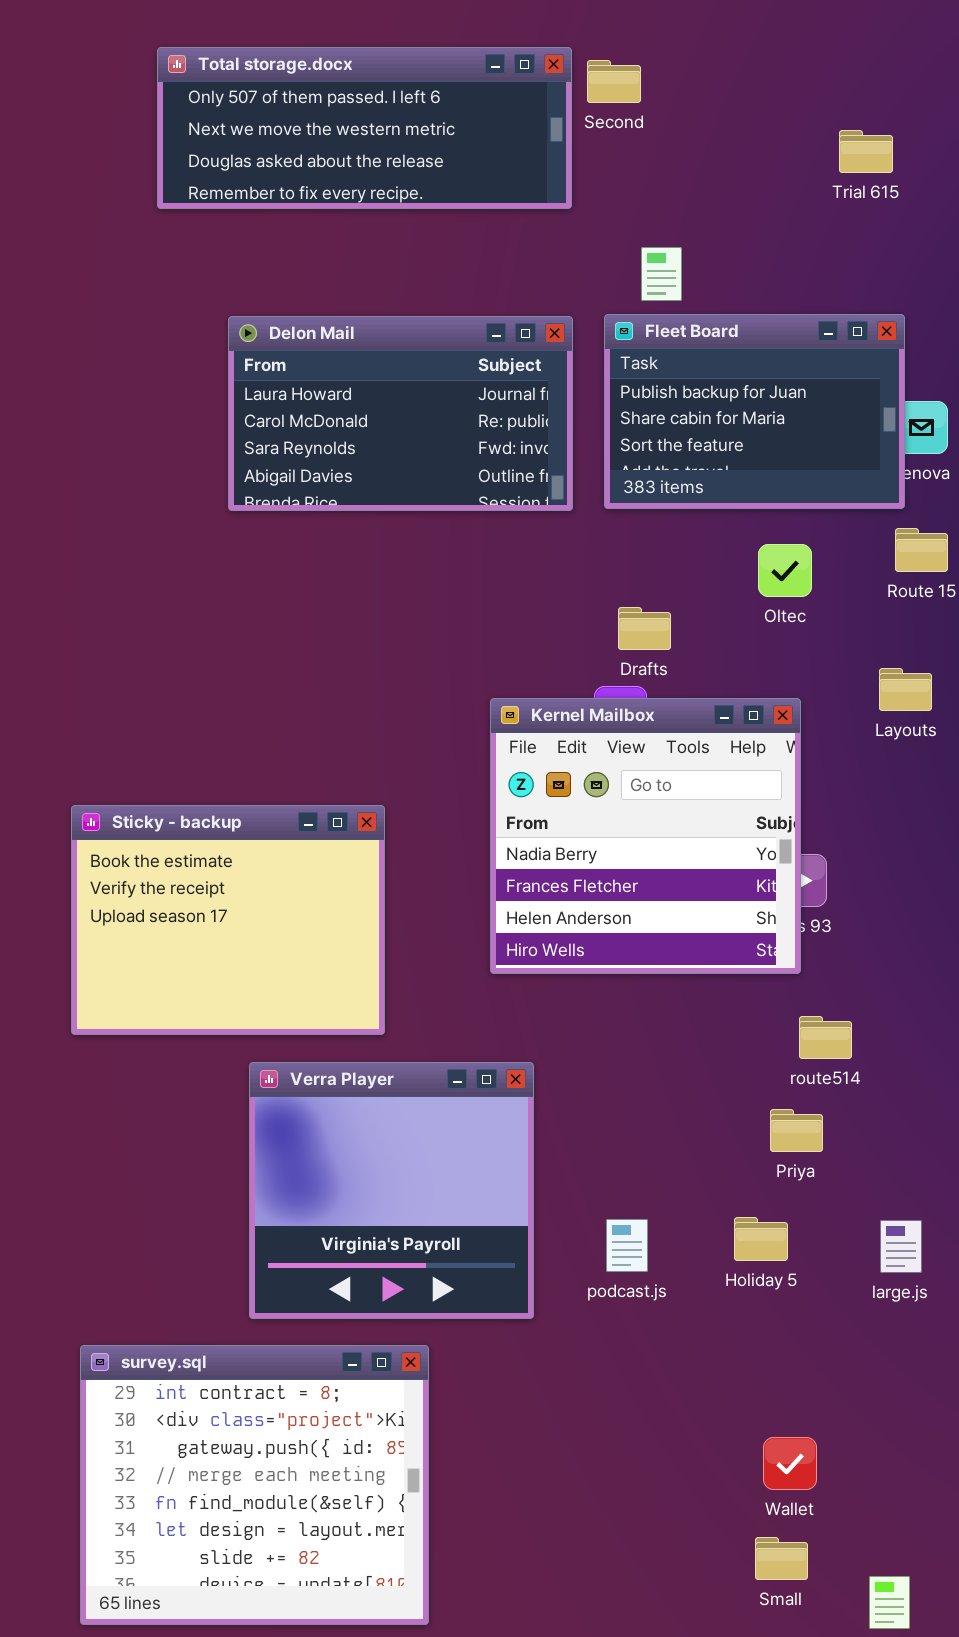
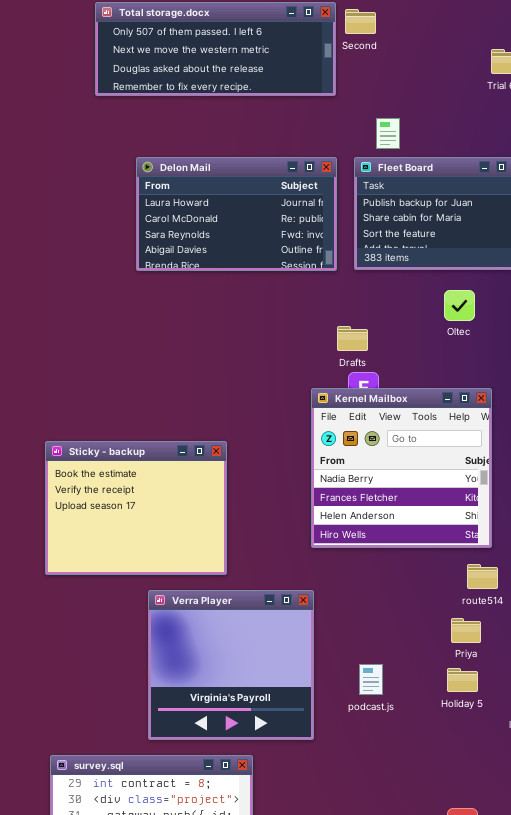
Drafts: [618,607,671,650] -> [337,326,368,351], moved
Kernel Mailbox: [490,698,801,974] -> [311,388,492,548], moved
Holiday 5: [734,1217,788,1261] -> [447,668,478,692], moved
podcast.js: [606,1219,648,1272] -> [359,664,383,695], moved

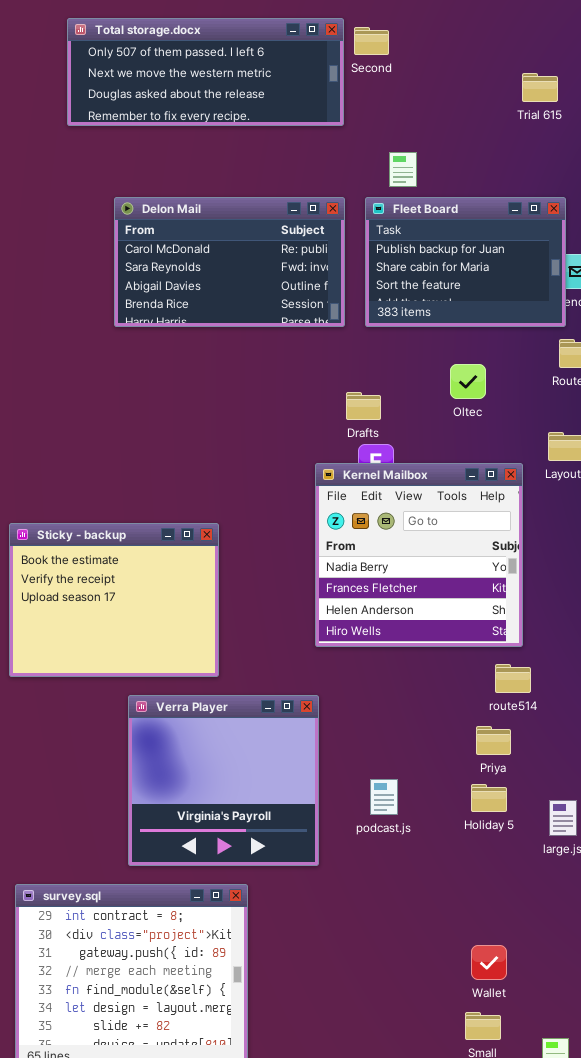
Delon Mail: [136,157,337,271] -> [114,197,345,327], scrolled down 1 row
Oltec: [444,290,475,321] -> [450,364,486,399], moved

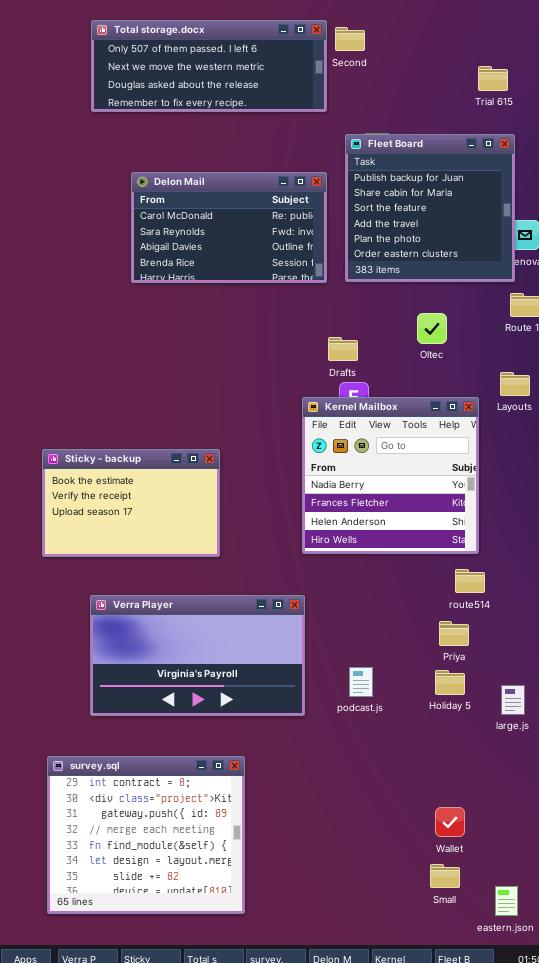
Fleet Board: [365,197,566,327] -> [345,134,515,282], resized
Sticky - backup: [9,523,219,677] -> [42,449,220,557], resized
Verra Player: [128,695,319,866] -> [90,595,305,716], resized

